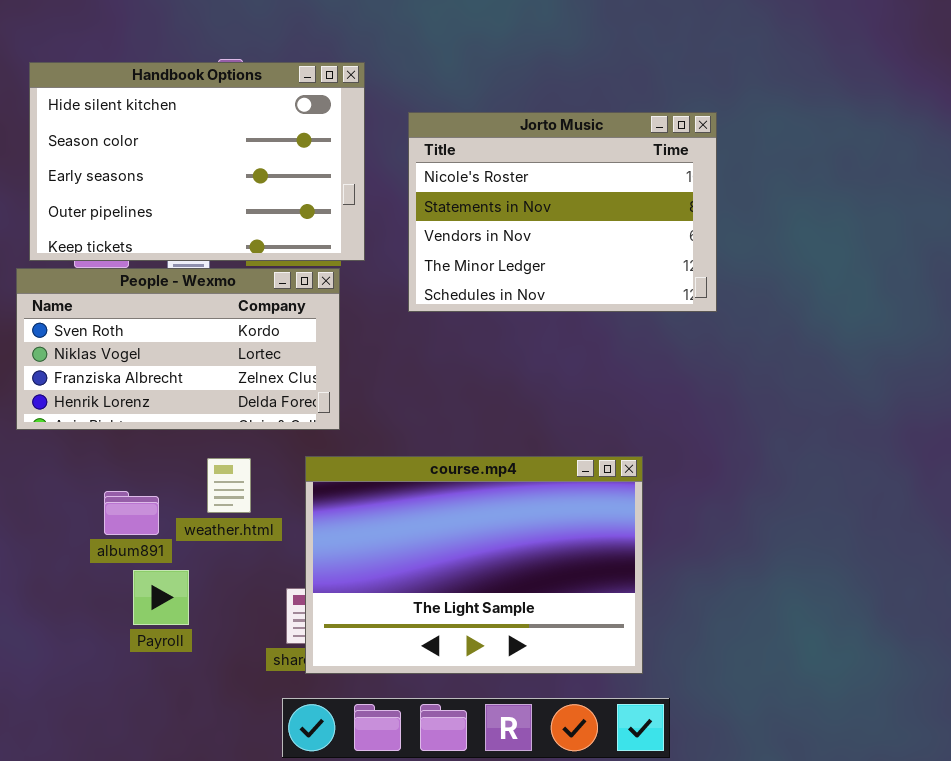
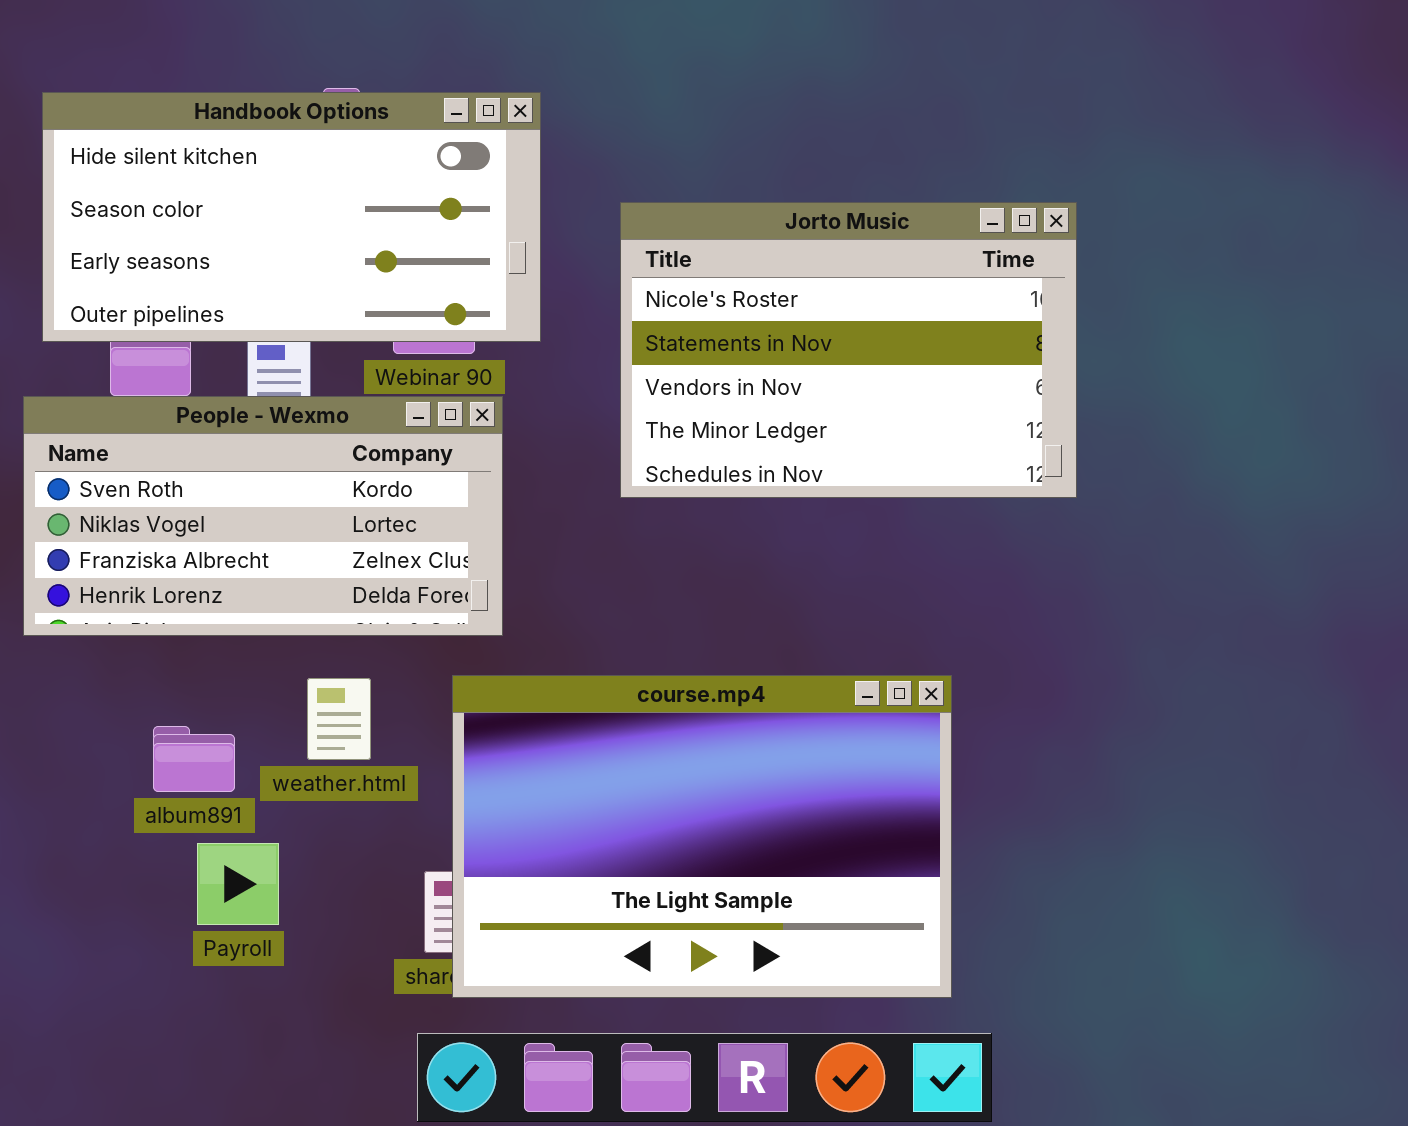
Handbook Options: [29,62,365,261] -> [42,92,541,342], resized
Jorto Music: [408,112,717,312] -> [620,202,1077,498], moved

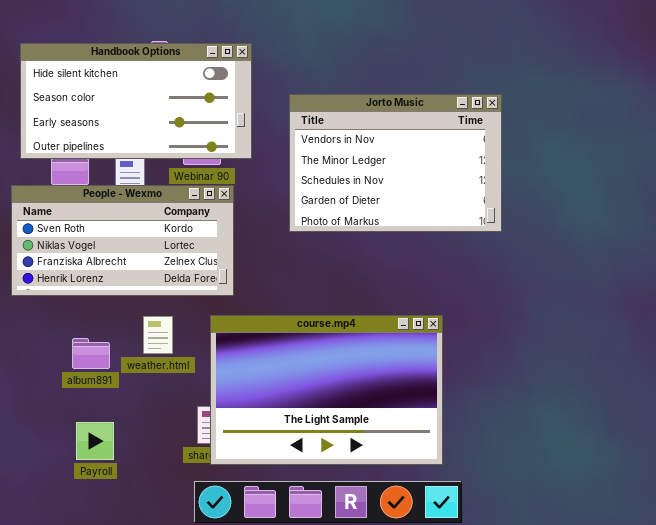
Jorto Music: [620,202,1077,498] -> [289,94,502,232], scrolled down 2 rows
Payroll: [197,843,279,925] -> [76,422,114,460], moved

